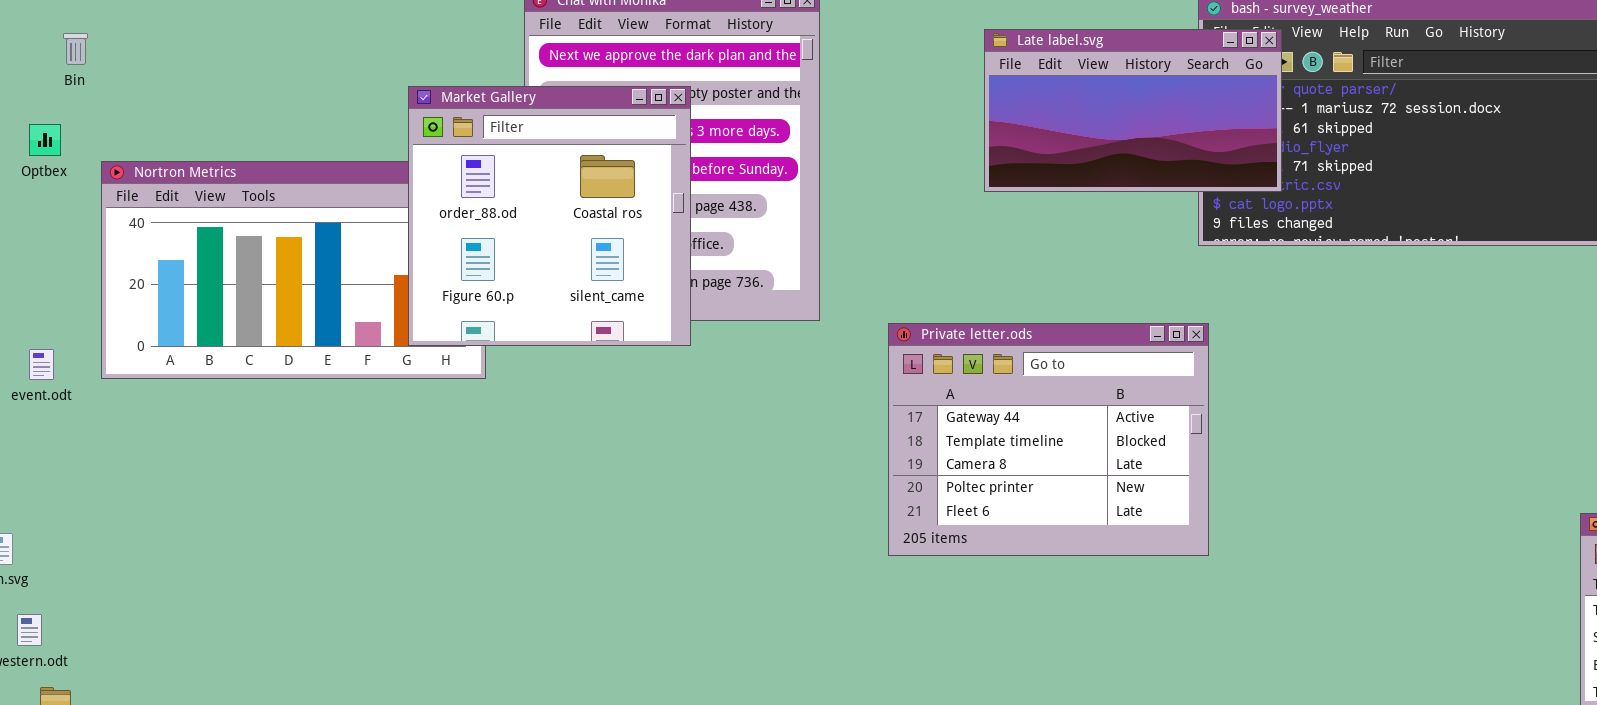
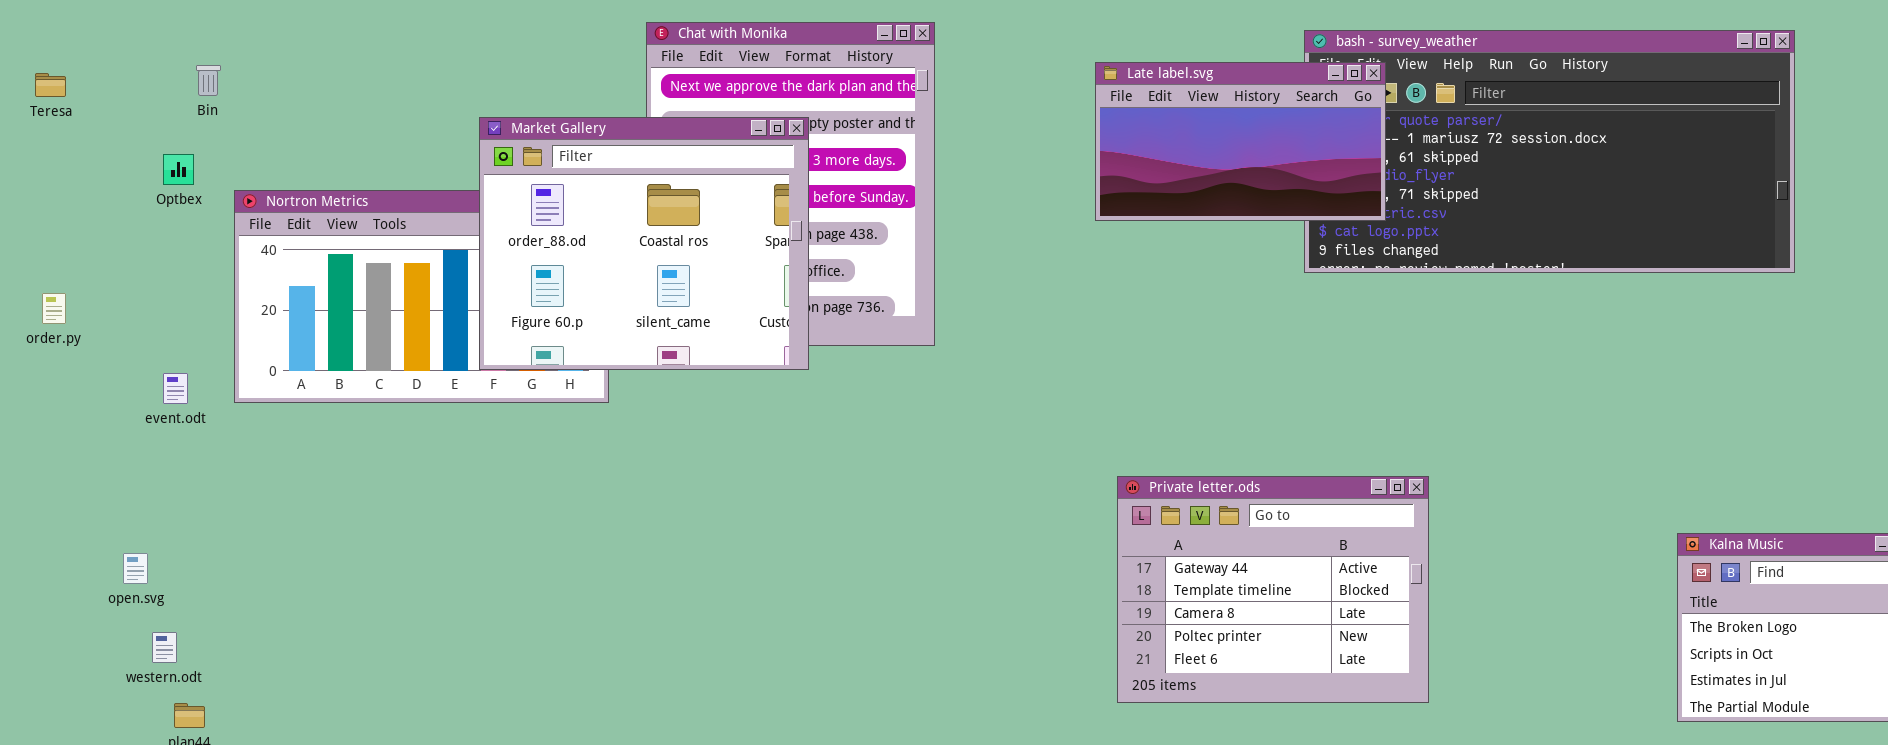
Market Gallery: [408,86,691,346] -> [479,117,809,370], resized
Private letter.ods: [888,323,1209,556] -> [1117,476,1429,703], moved

